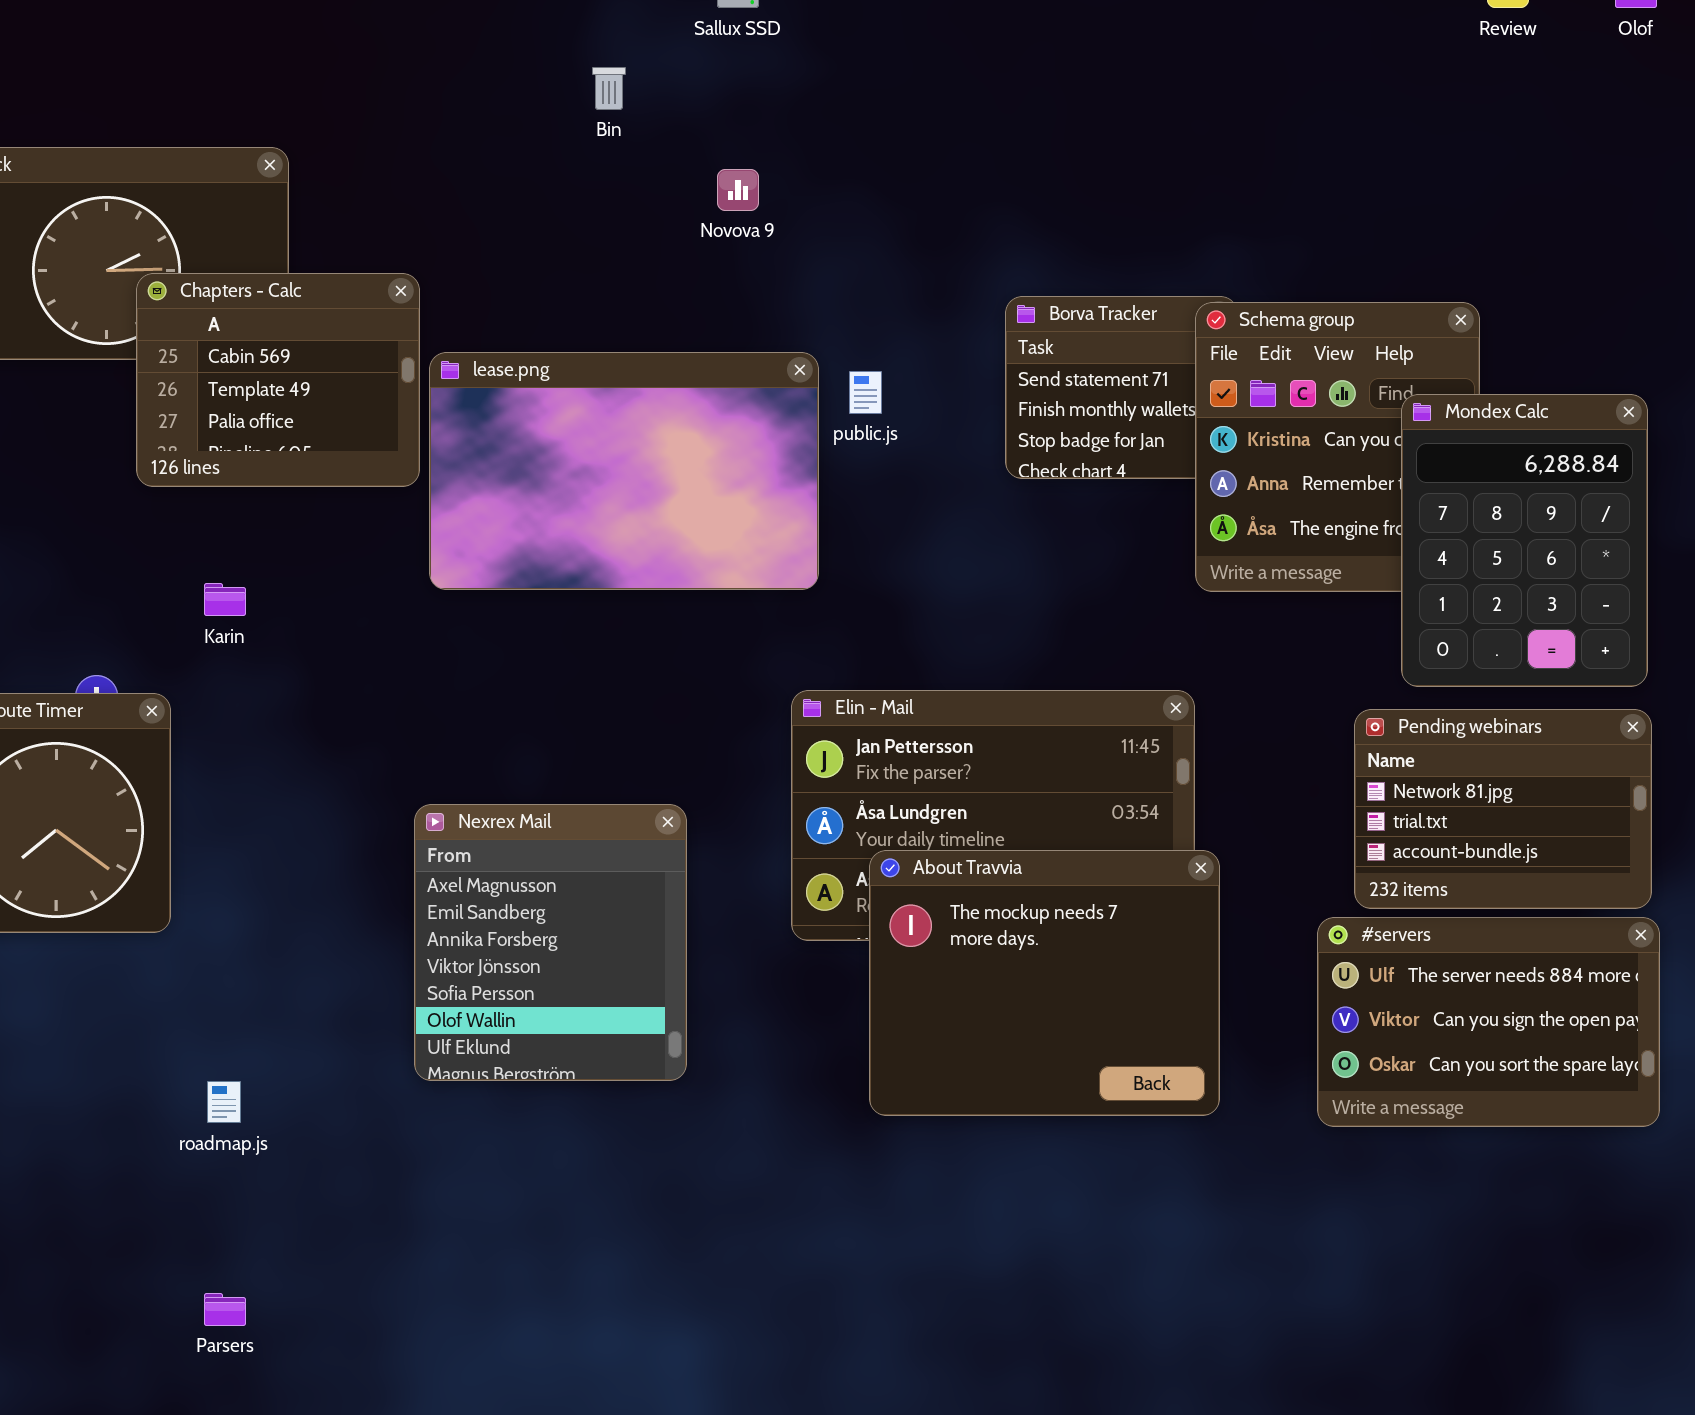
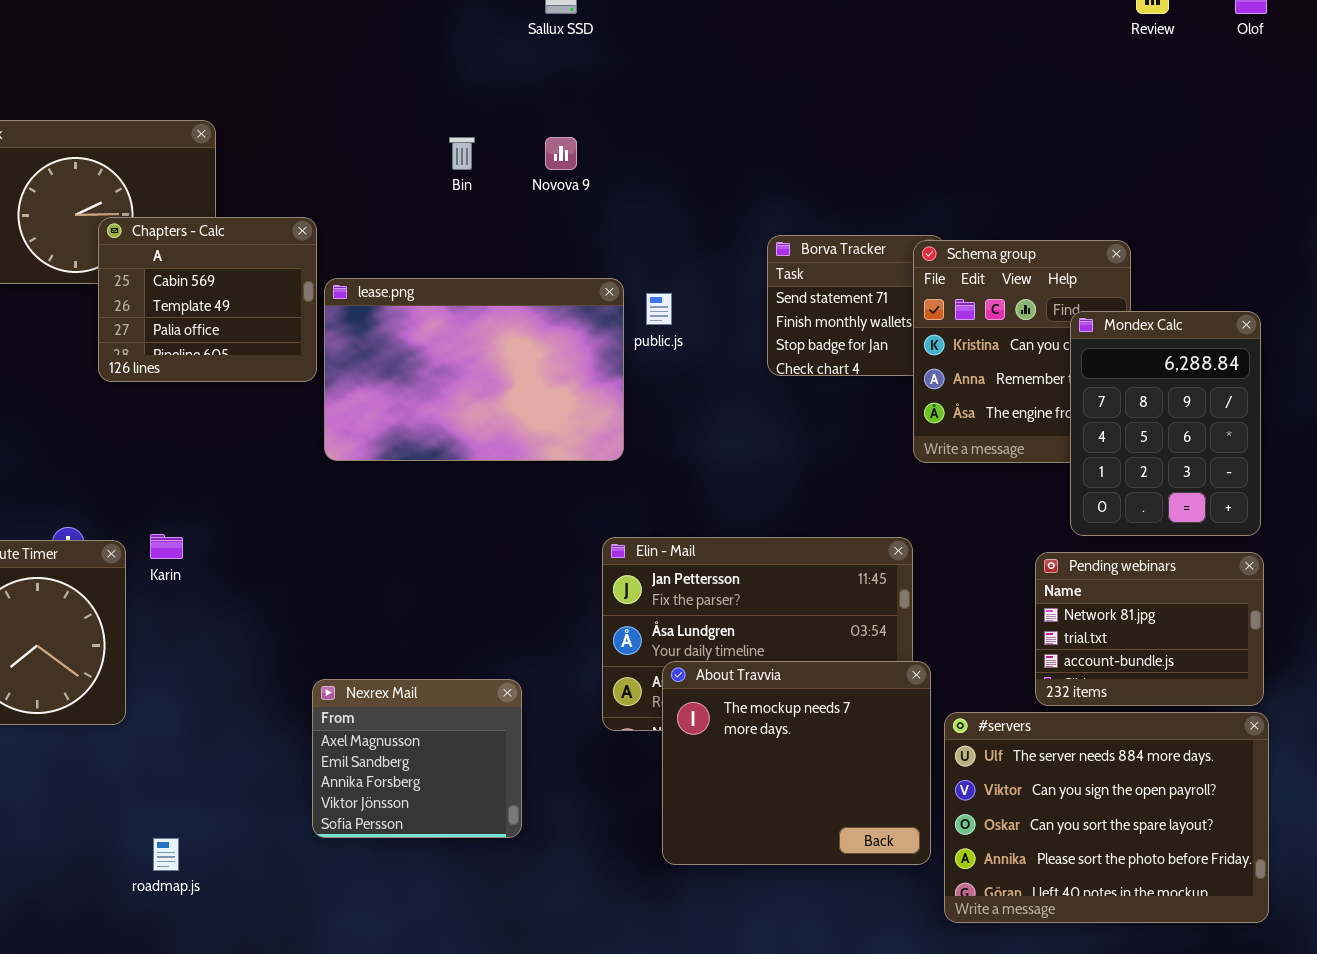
Bin: [592,67,626,110] -> [449,137,475,170], moved
Karin: [204,583,246,616] -> [150,534,183,559], moved
Nexrex Mail: [414,804,687,1081] -> [312,679,522,838], resized
#servers: [1317,917,1660,1127] -> [944,712,1269,923], resized

